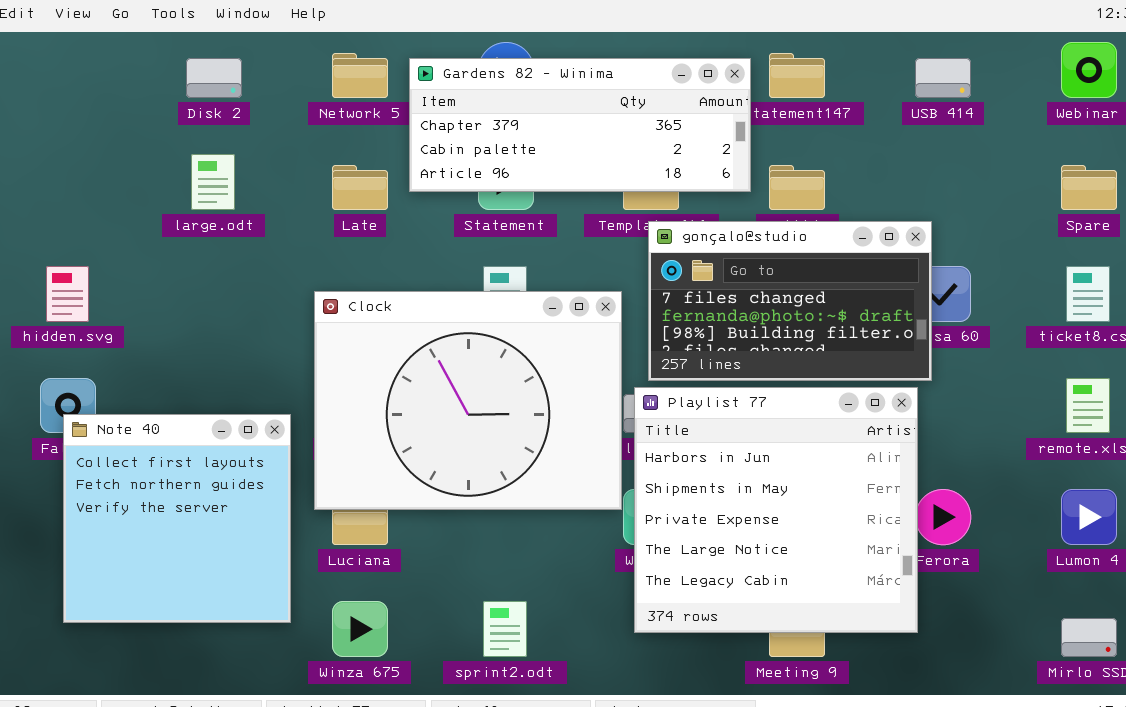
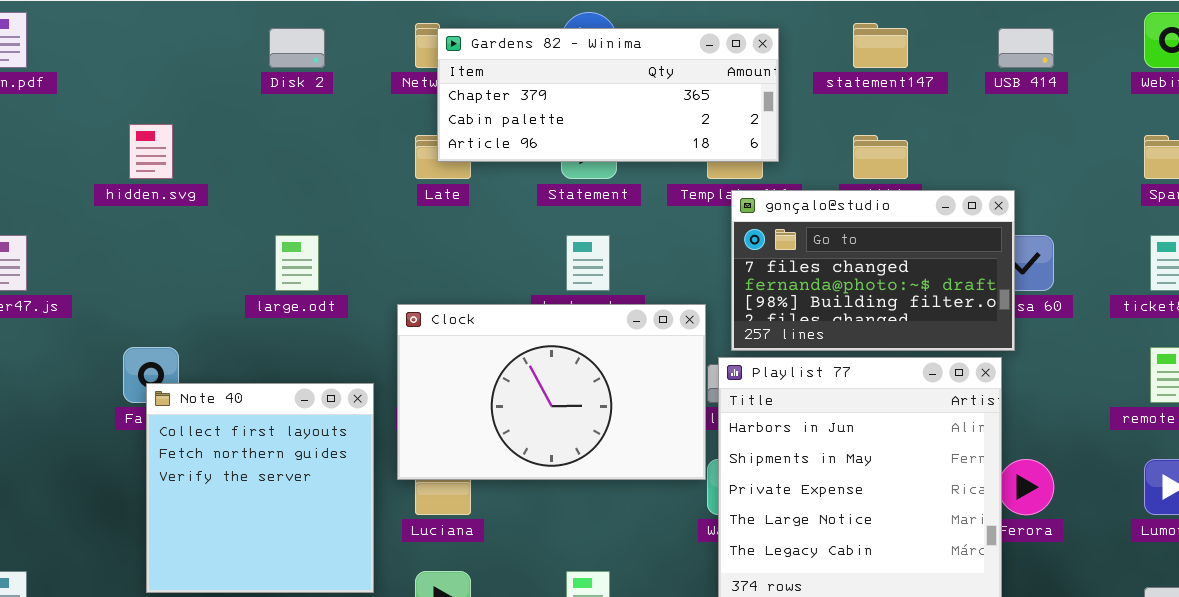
Gardens 82 - Winima: [409,58,751,192] -> [437,28,779,162], moved
large.odt: [191,154,235,210] -> [275,235,319,291], moved
hidden.svg: [46,266,89,322] -> [129,124,173,179], moved
Clock: [314,291,622,510] -> [397,304,706,480], resized

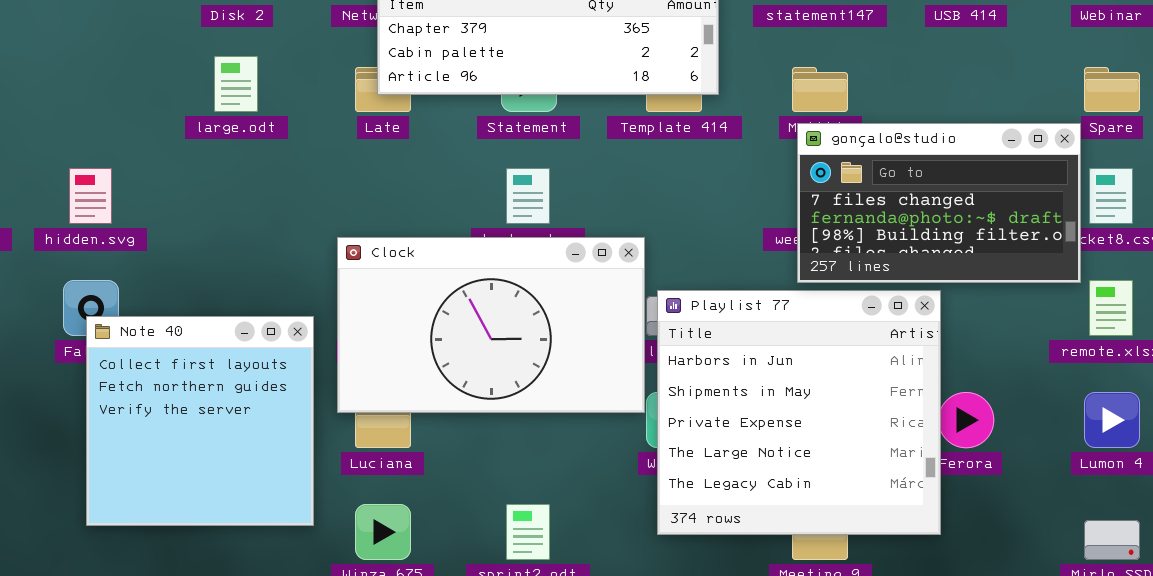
hidden.svg: [129,124,173,179] -> [69,168,112,224], moved
gonçalo@studio: [731,190,1015,351] -> [797,123,1081,283], moved
large.odt: [275,235,319,291] -> [214,56,258,112], moved

